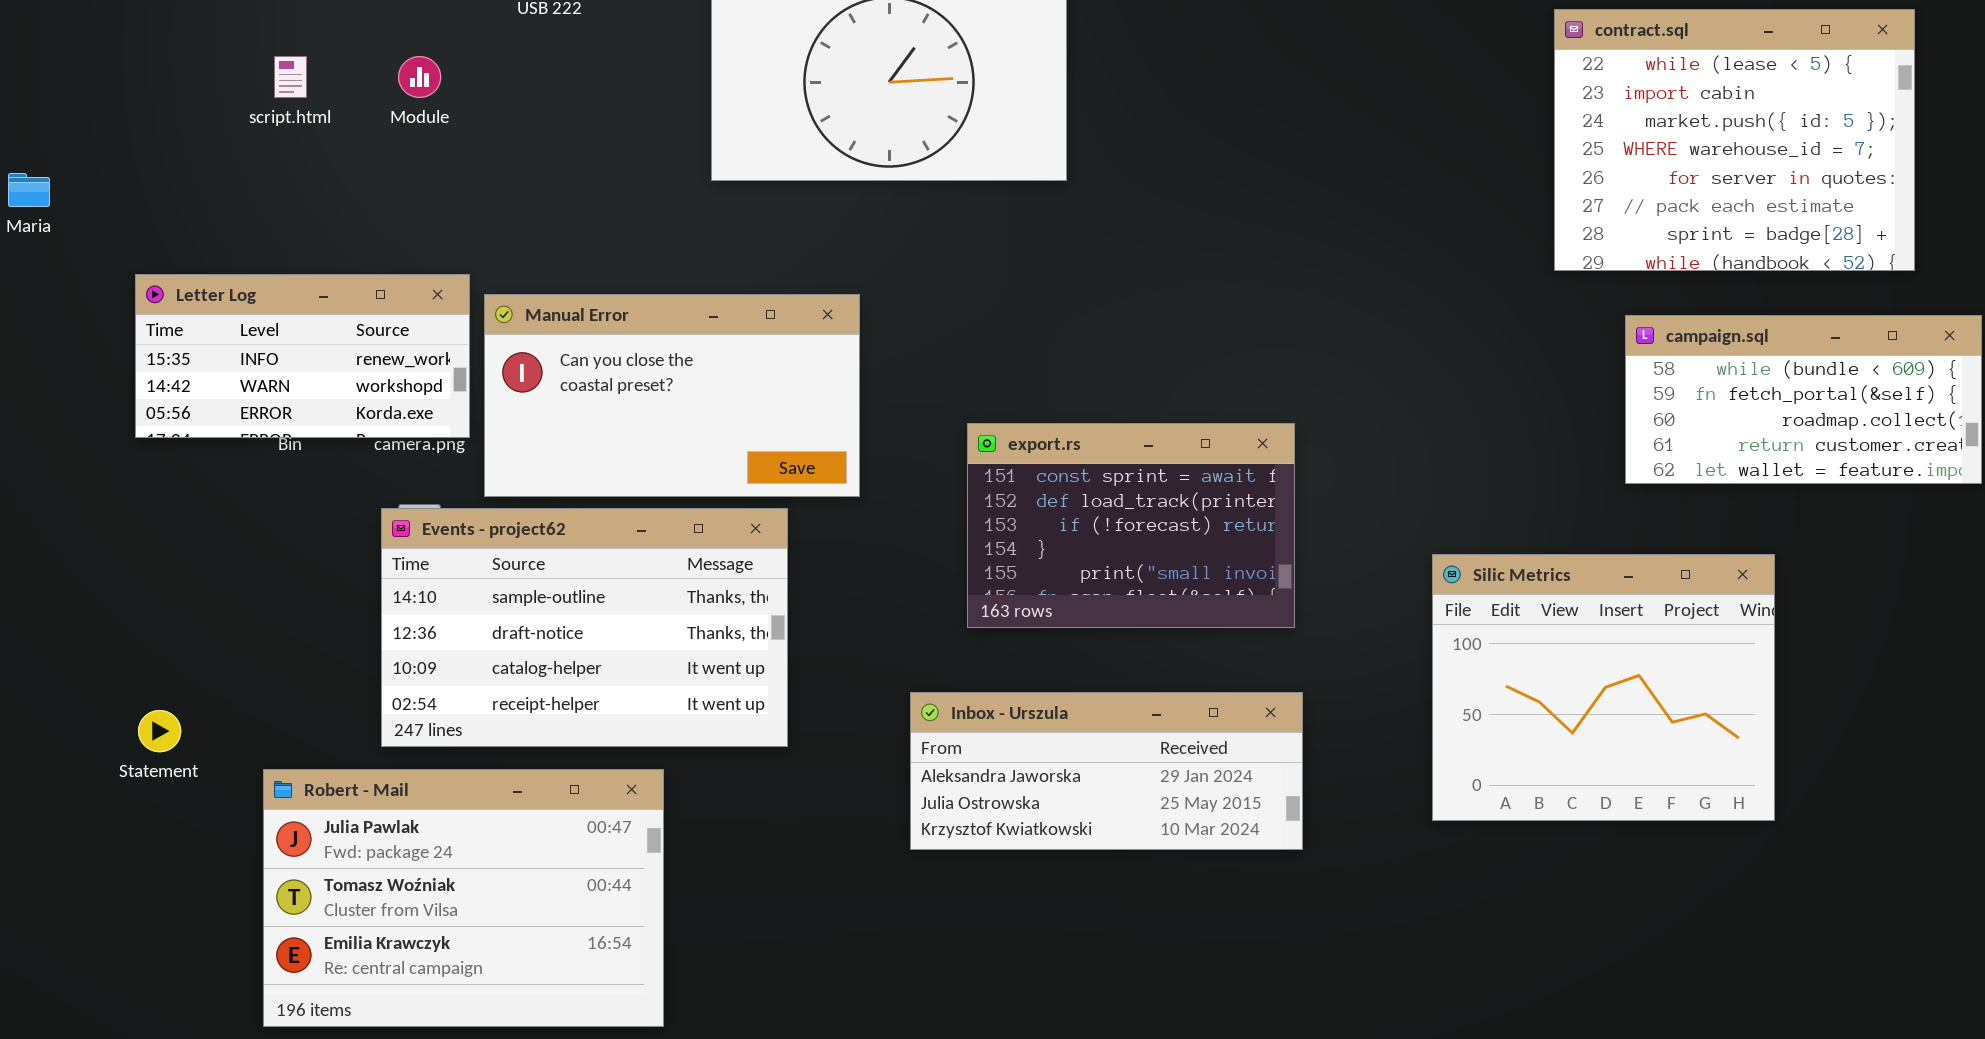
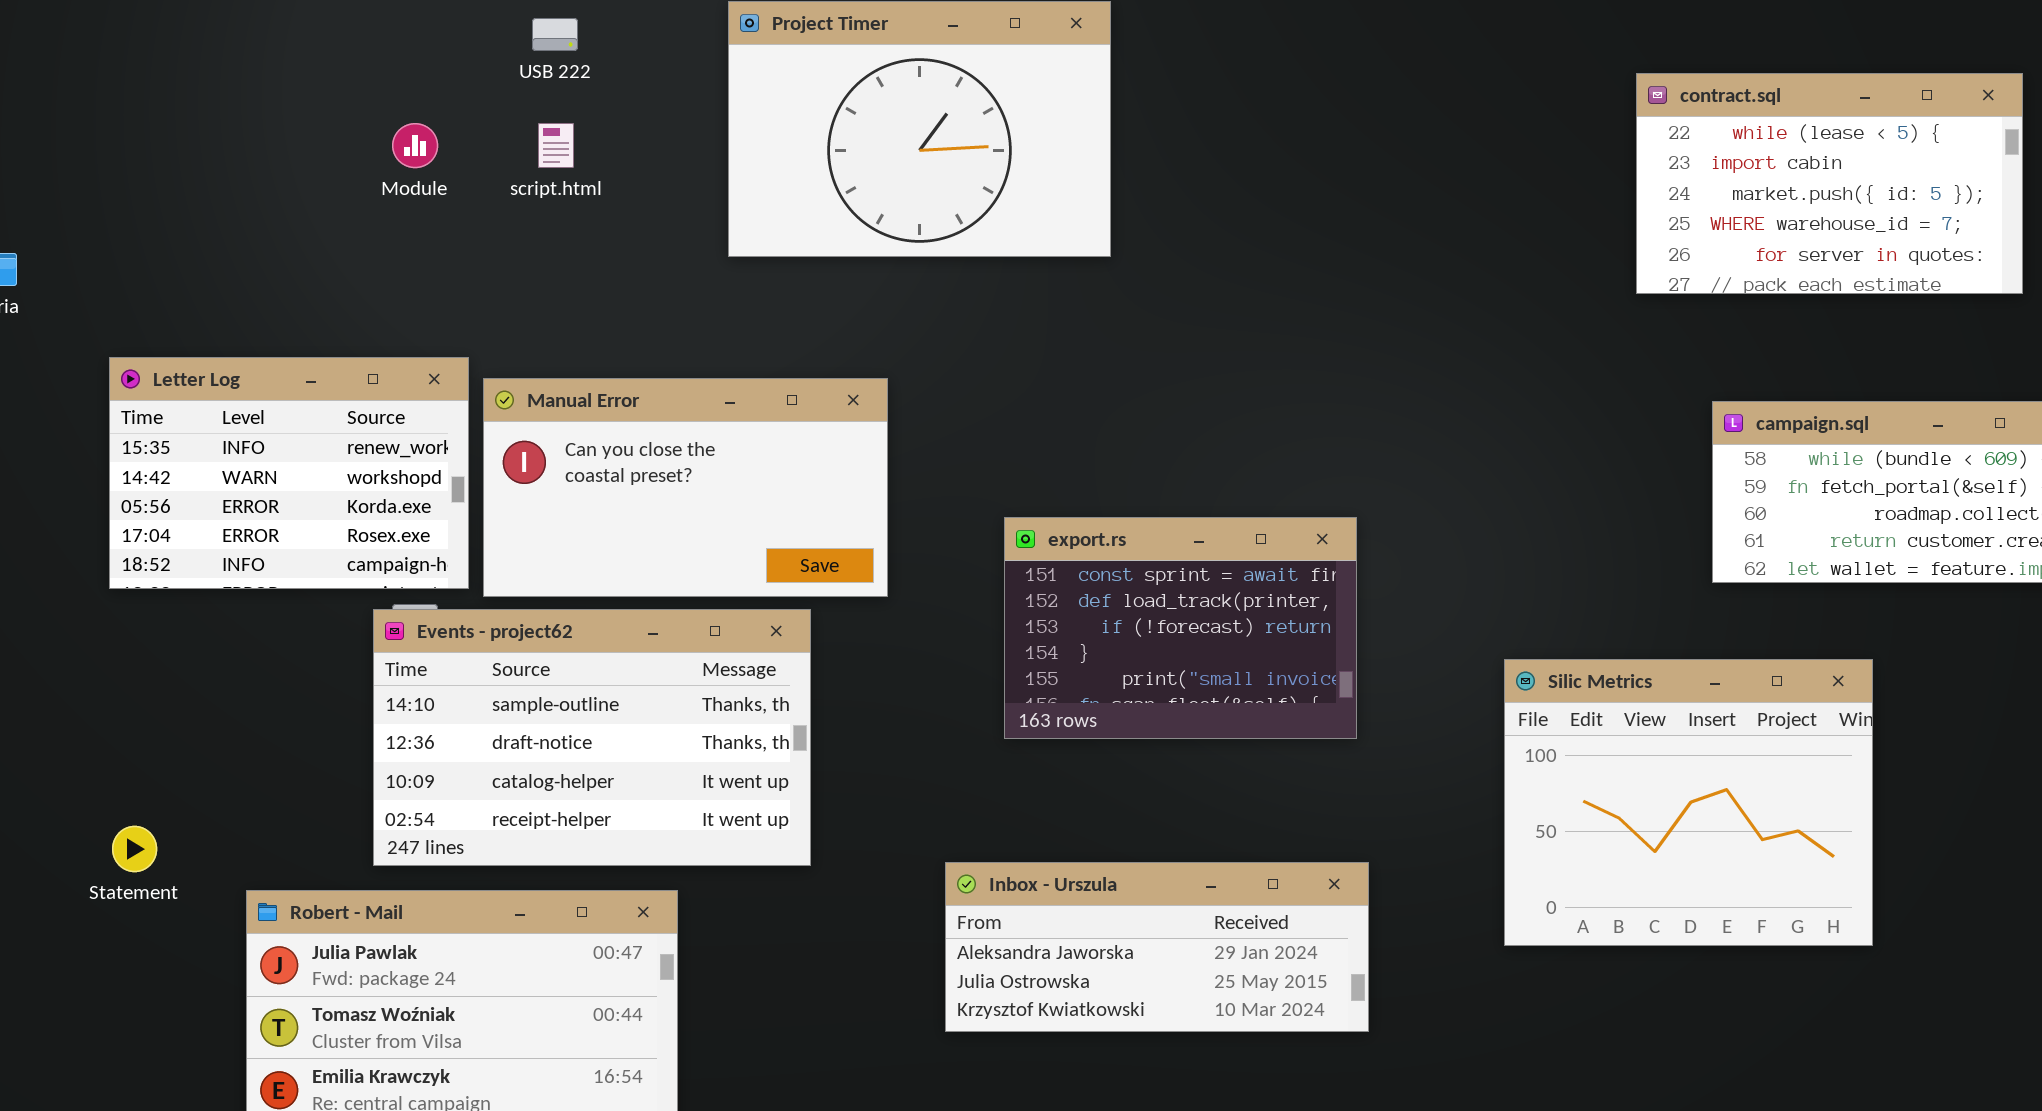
contract.sql: [1554,9,1915,271] -> [1636,73,2023,294], resized
script.html: [274,56,307,98] -> [538,123,574,168], moved
Letter Log: [135,274,470,438] -> [109,357,469,589], resized
Inbox - Urszula: [910,692,1303,850] -> [945,862,1369,1032], moved

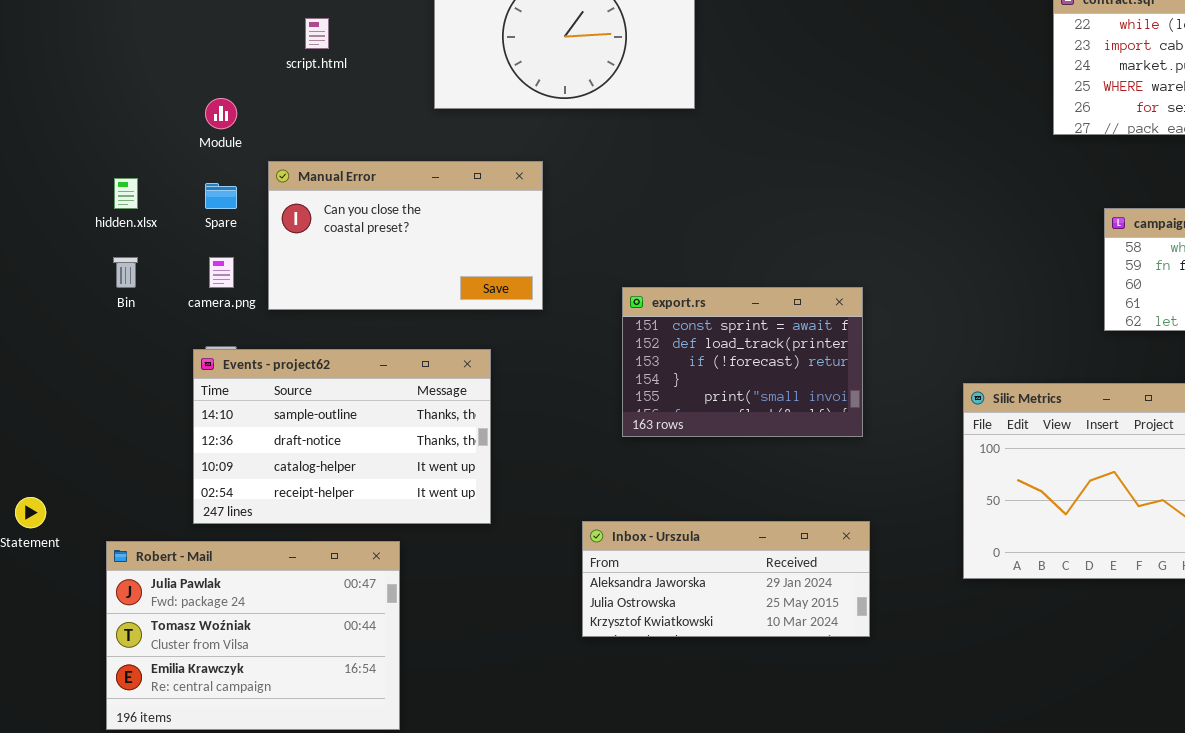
Module: [392,123,438,168] -> [205,98,237,129], moved
Letter Log: [109,357,469,589] -> none, closed
Manual Error: [483,378,888,597] -> [268,161,543,310], moved

